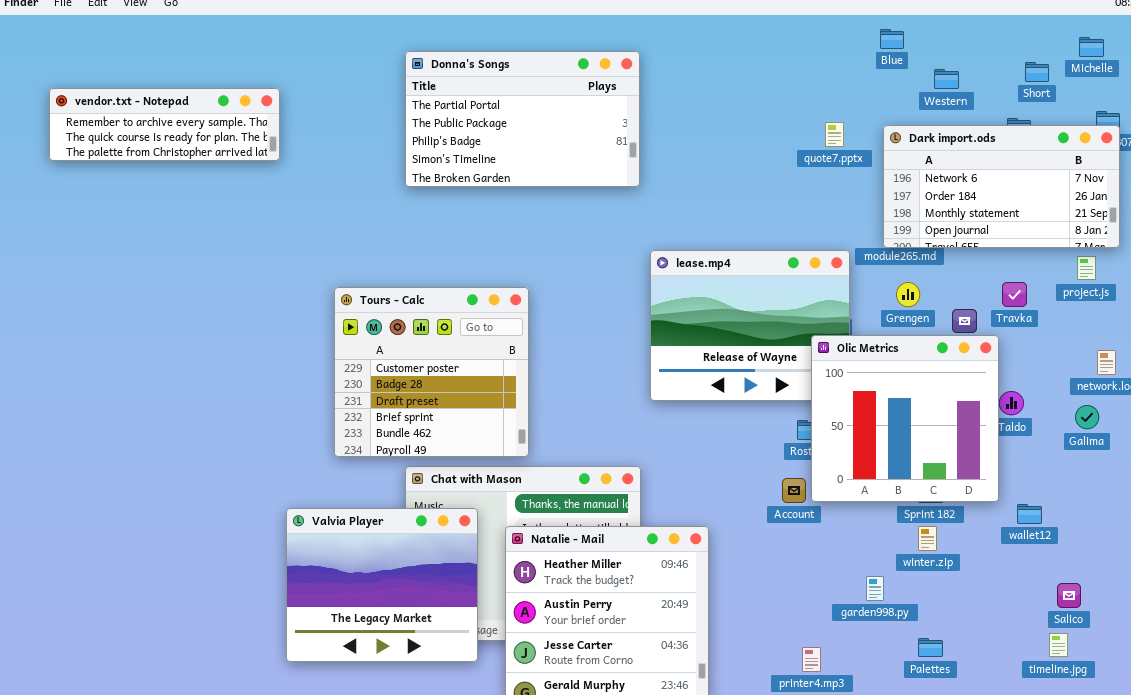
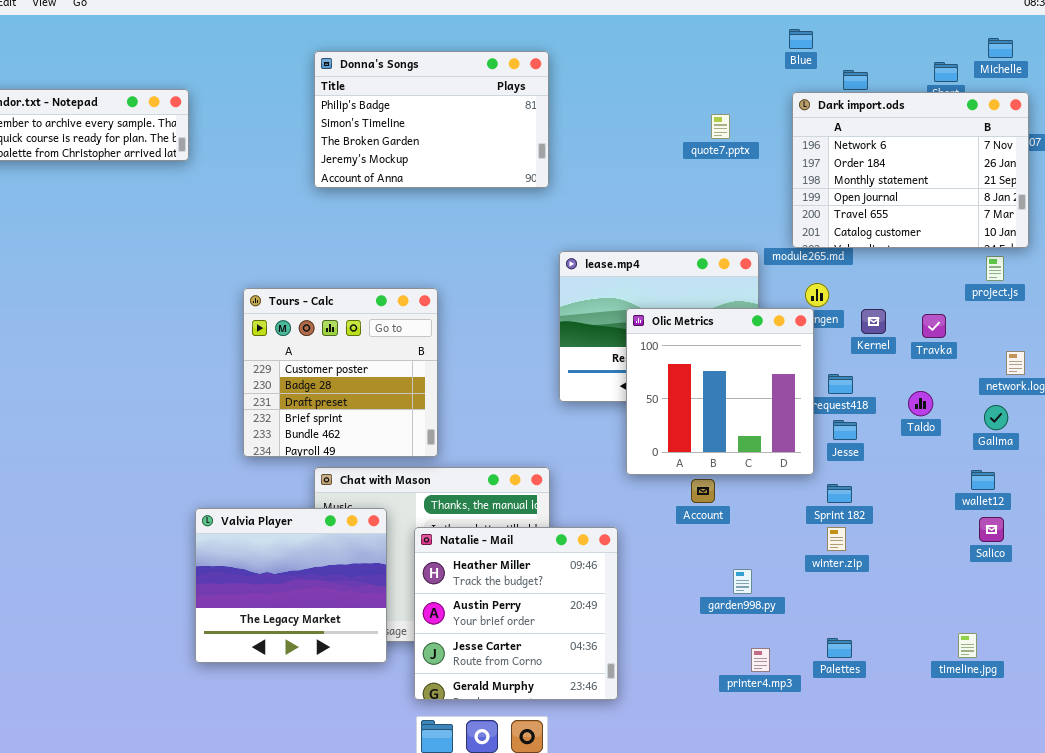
Donna's Songs: [405,51,640,187] -> [314,51,549,188], scrolled down 2 rows
quote7.pptx: [825,122,844,147] -> [711,114,730,139], moved
Dark import.ods: [883,125,1120,248] -> [792,92,1029,248], resized
Travka: [1002,282,1027,307] -> [922,314,946,338], moved
Olic Metrics: [811,335,999,502] -> [626,308,814,475], moved
wallet12: [1017,504,1042,524] -> [971,470,995,490], moved
garden998.py: [866,576,884,601] -> [733,569,752,594], moved
Salico: [1057,583,1081,608] -> [979,517,1004,542], moved
printer4.mp3: [802,647,821,672] -> [751,648,770,672], moved

